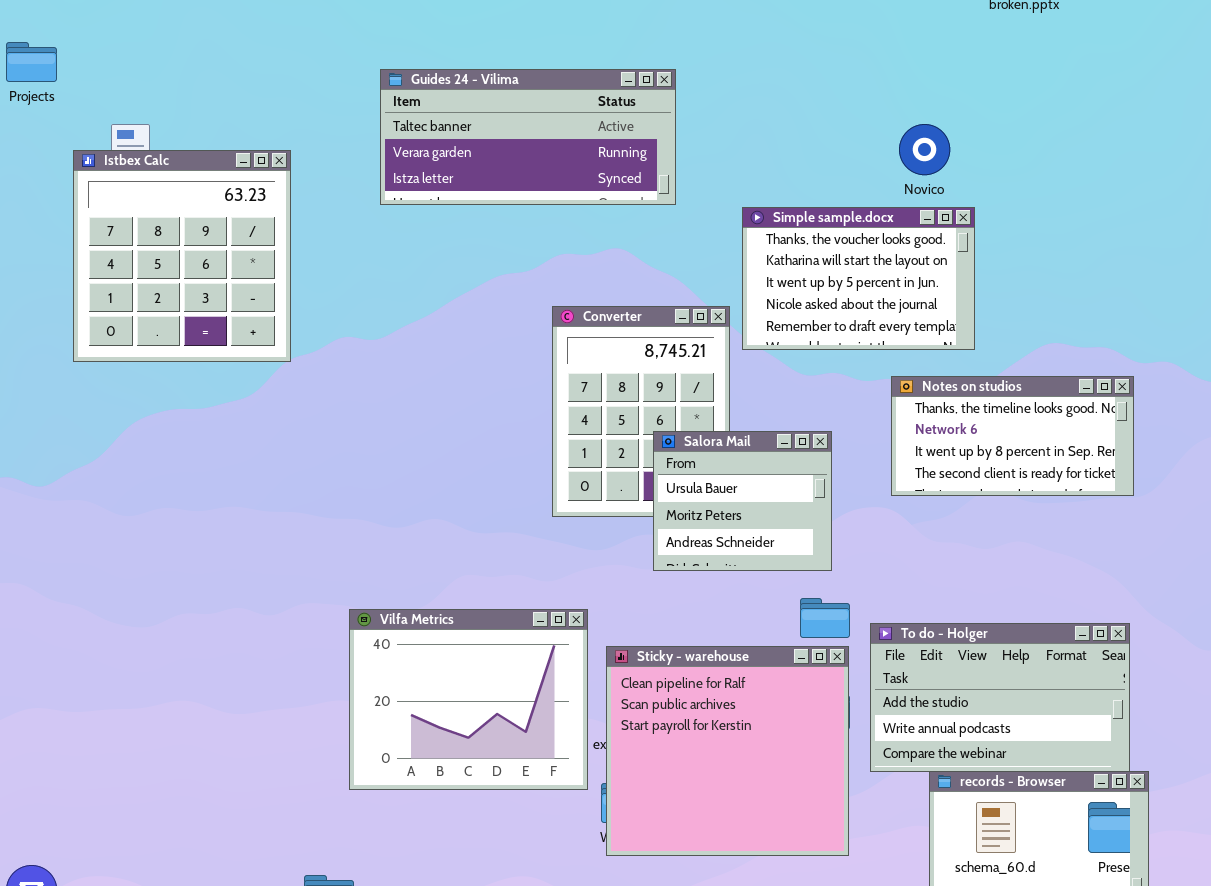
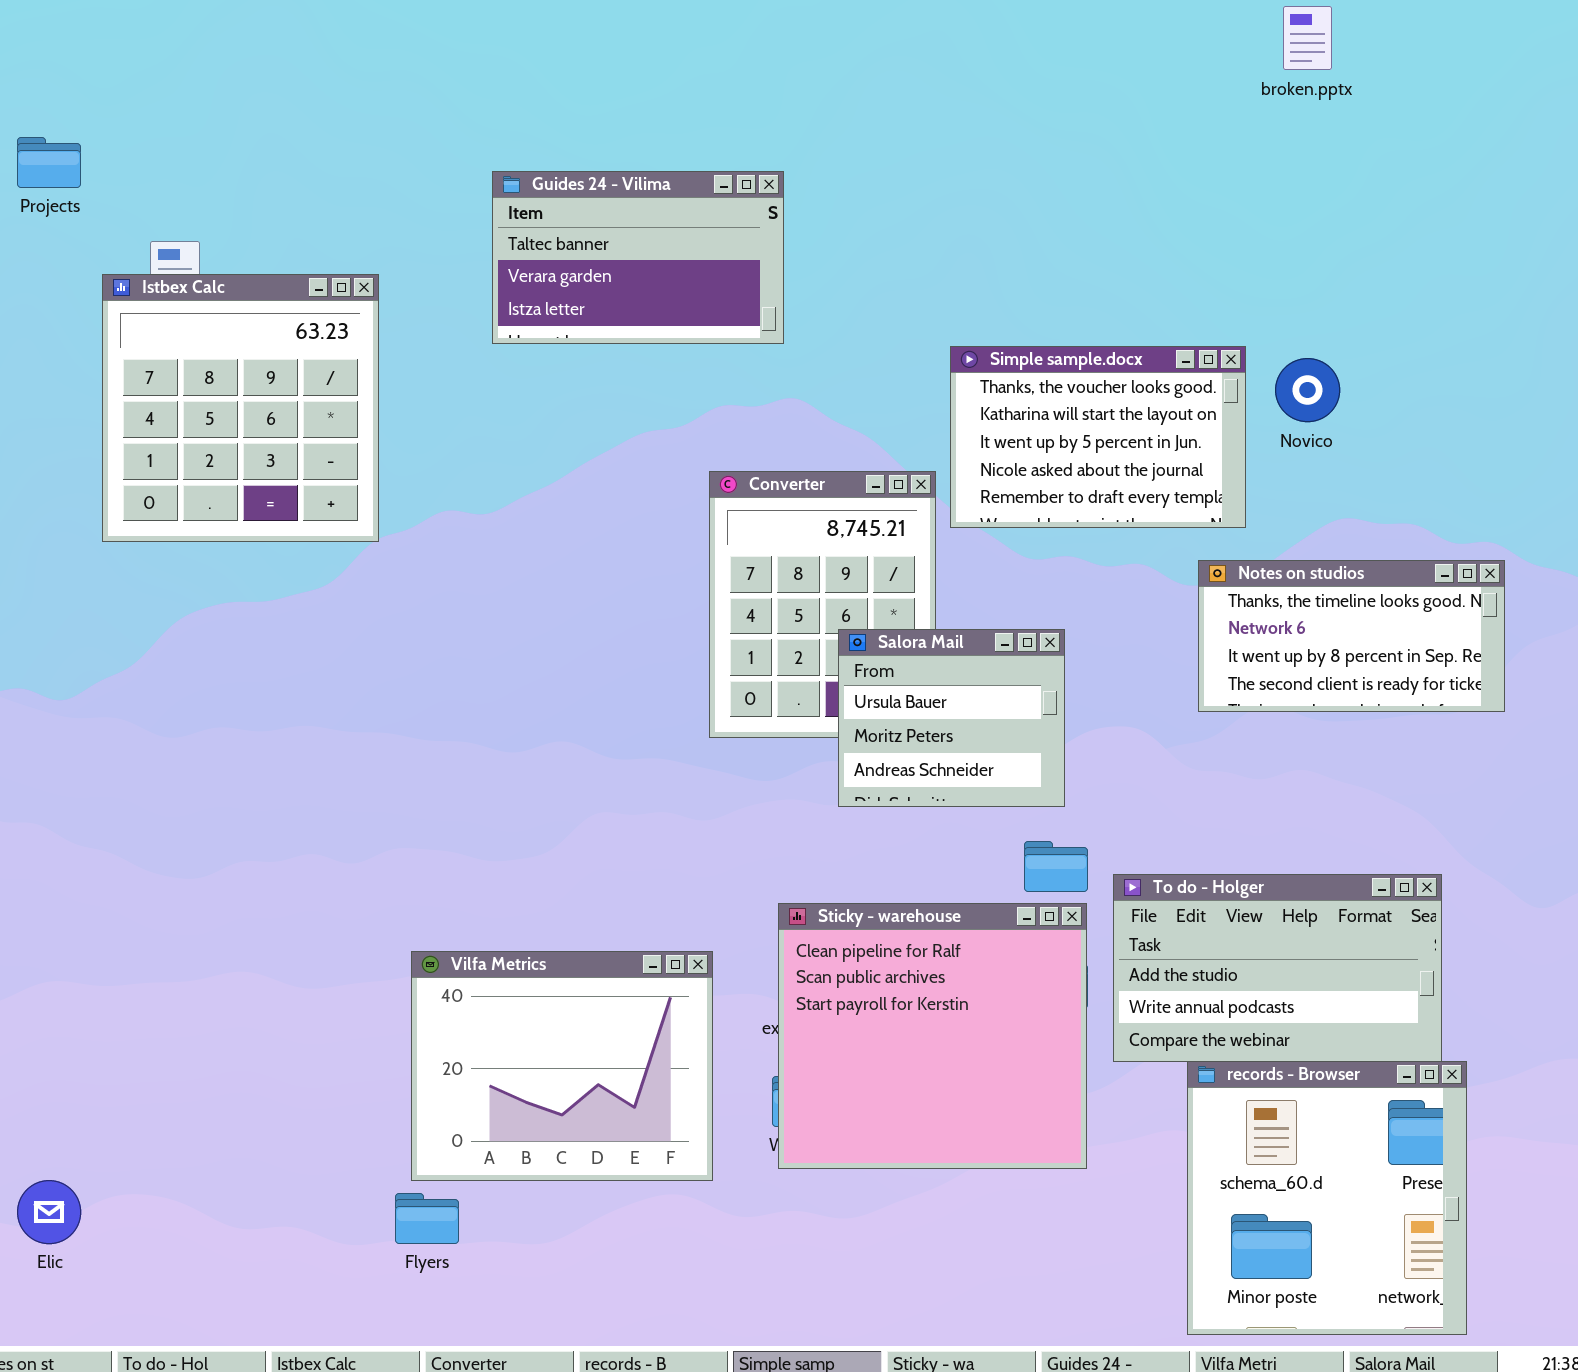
Guides 24 - Vilima: [380,69,676,205] -> [492,171,784,344], resized
Novico: [899,124,950,175] -> [1275,358,1340,422], moved
Notes on studios: [891,376,1134,496] -> [1198,560,1505,712], moved
Vilfa Metrics: [349,609,588,790] -> [411,951,713,1181], moved

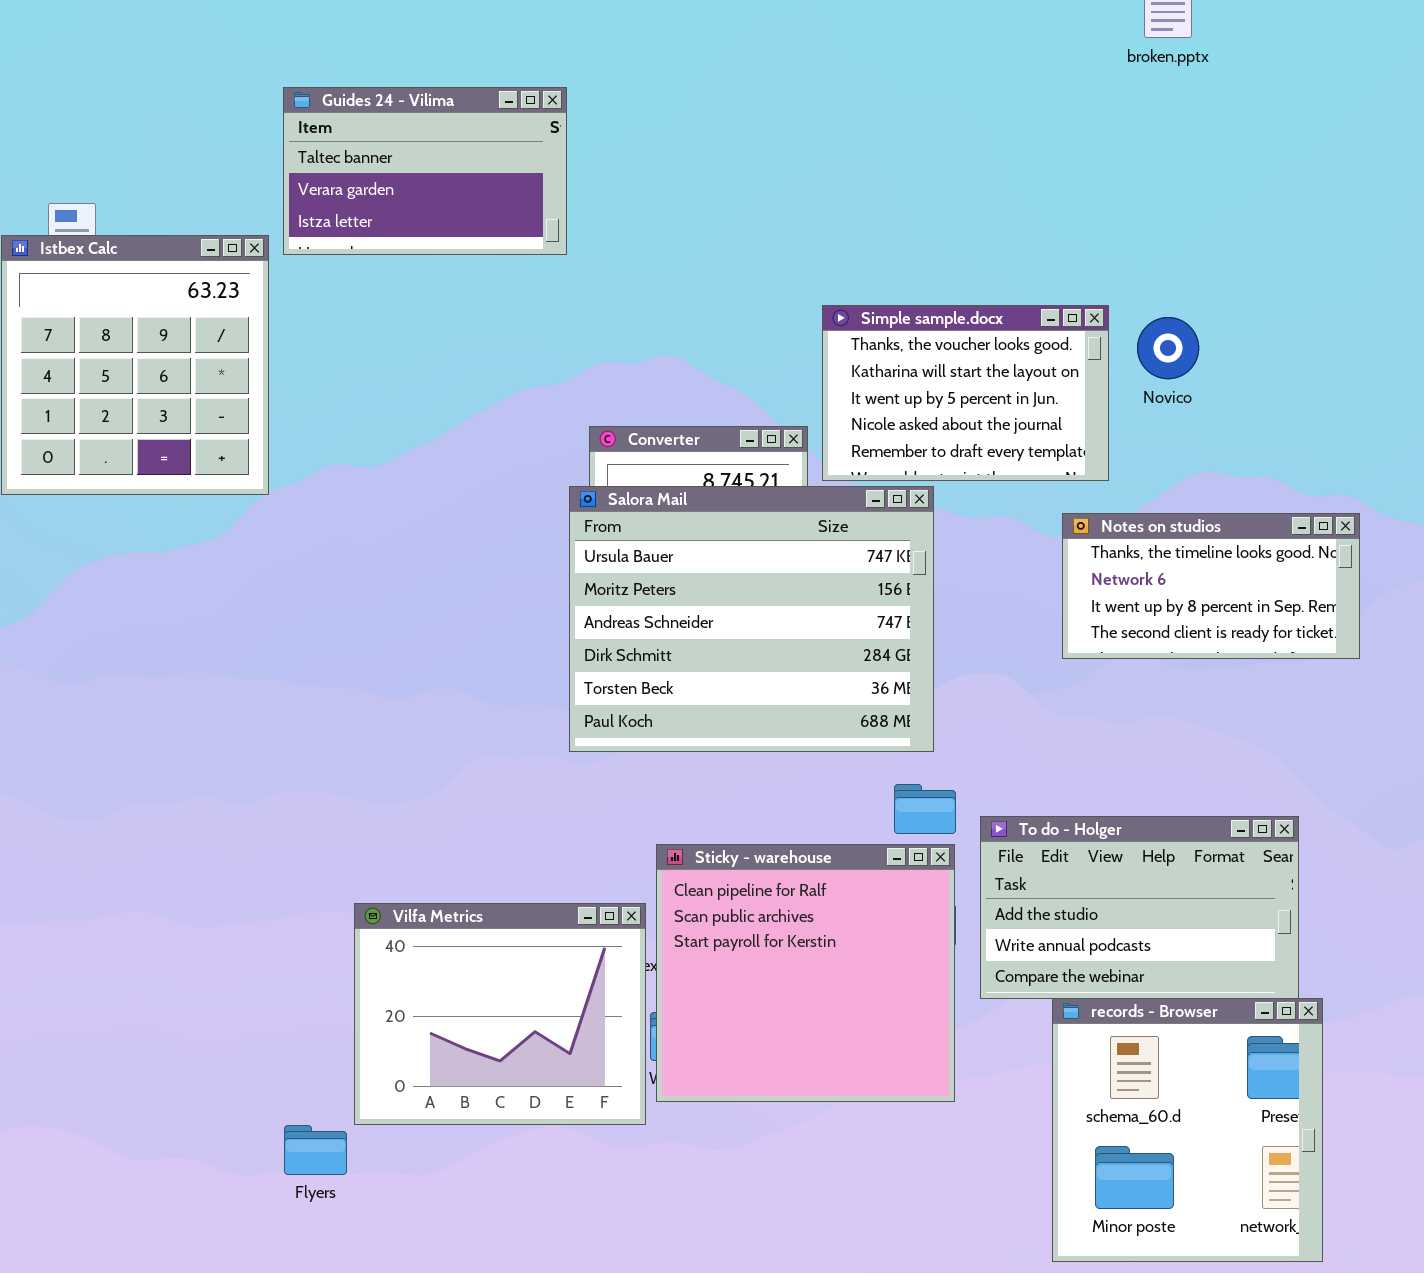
Guides 24 - Vilima: [492,171,784,344] -> [283,87,567,255], moved
Salora Mail: [838,629,1065,807] -> [569,486,934,752], resized
Vilfa Metrics: [411,951,713,1181] -> [354,903,646,1125], moved

